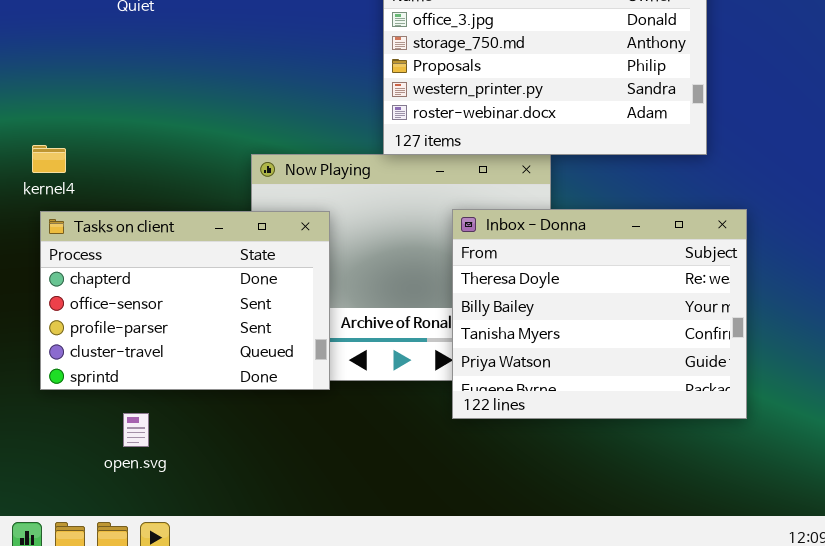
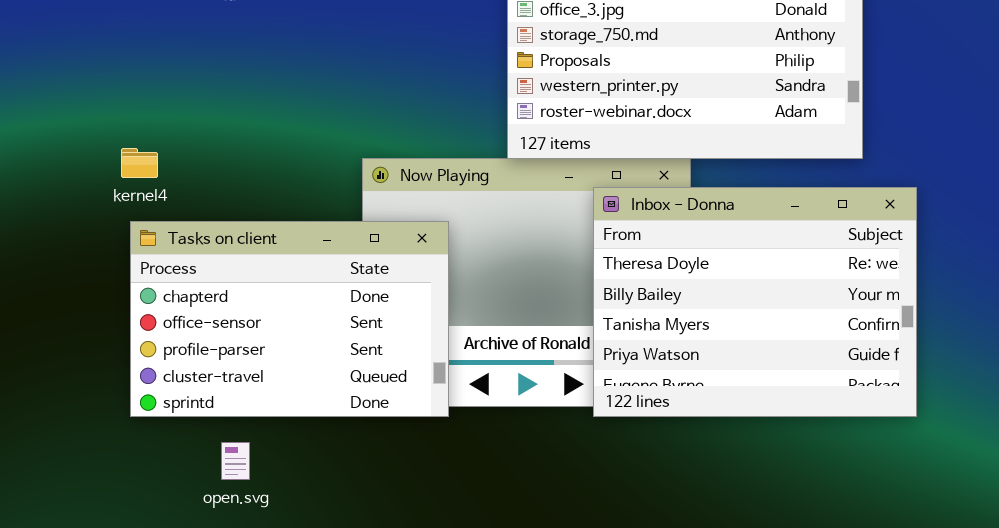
Inbox - Donna: [452,209,747,419] -> [593,187,917,417], moved

